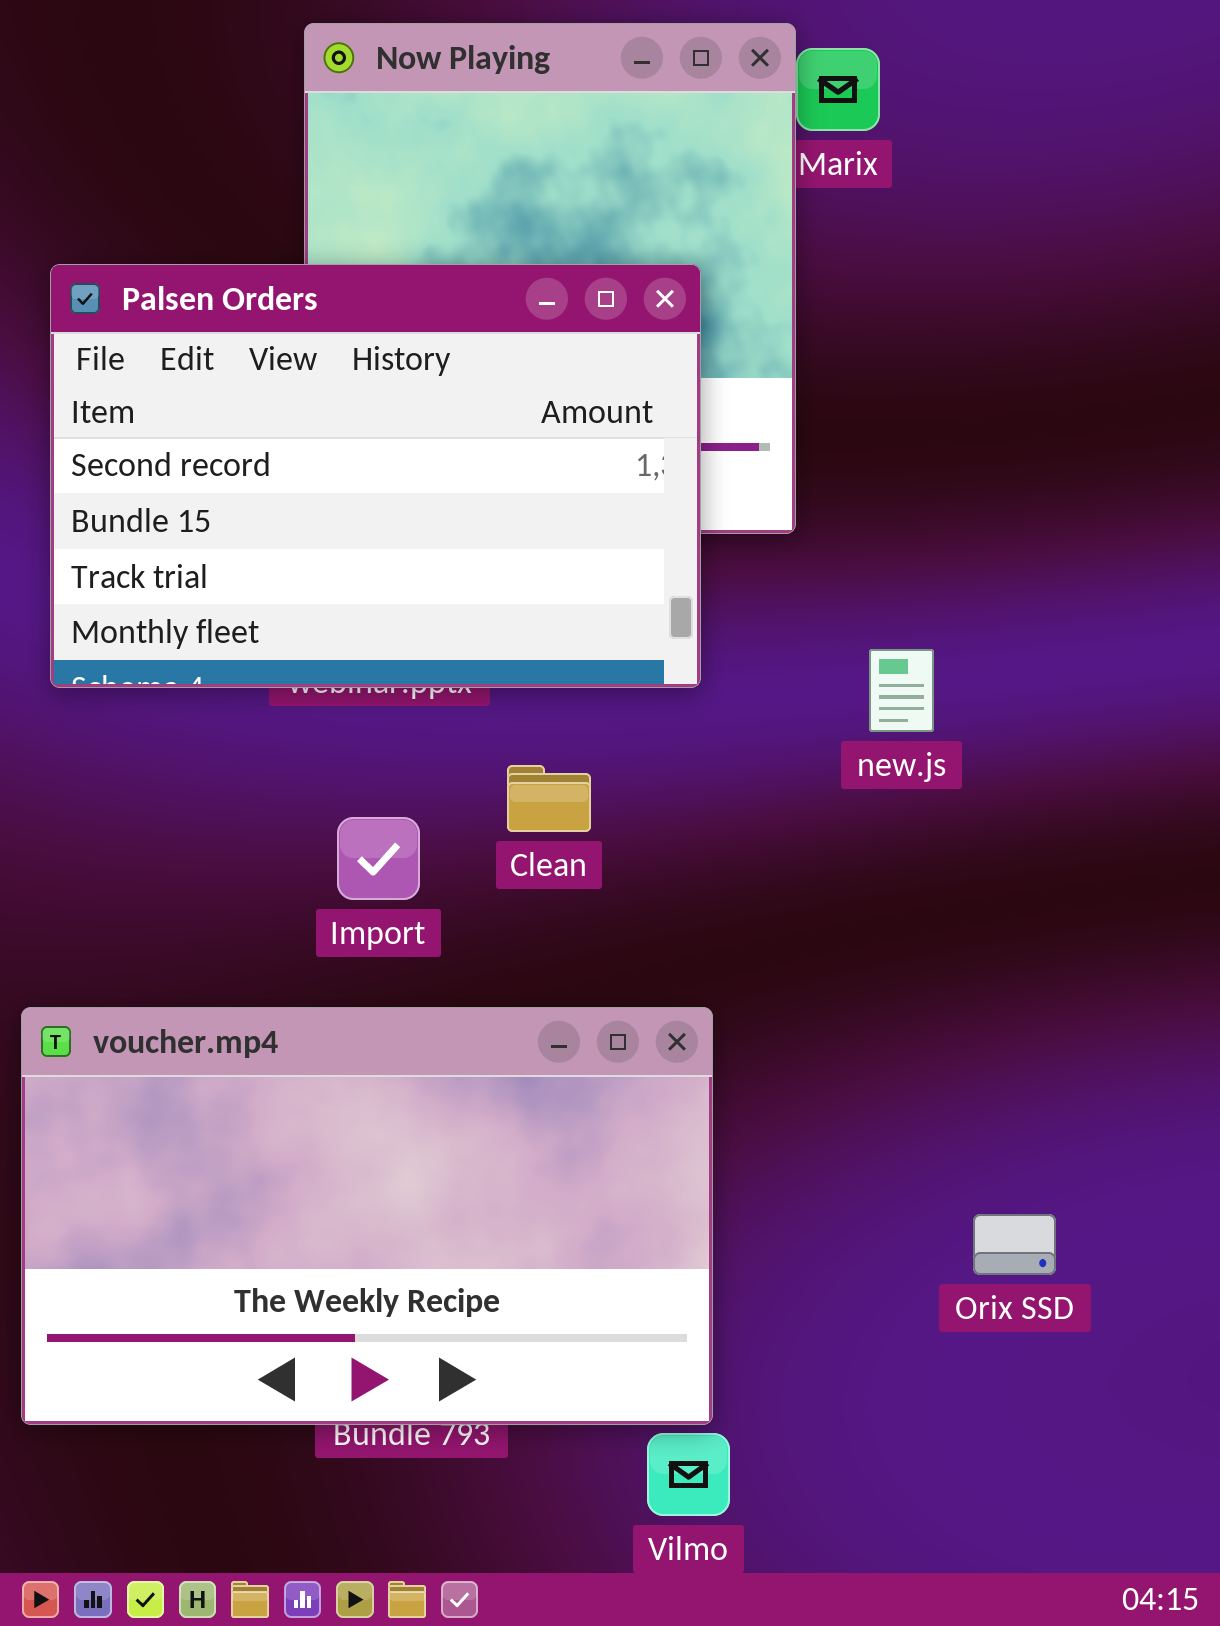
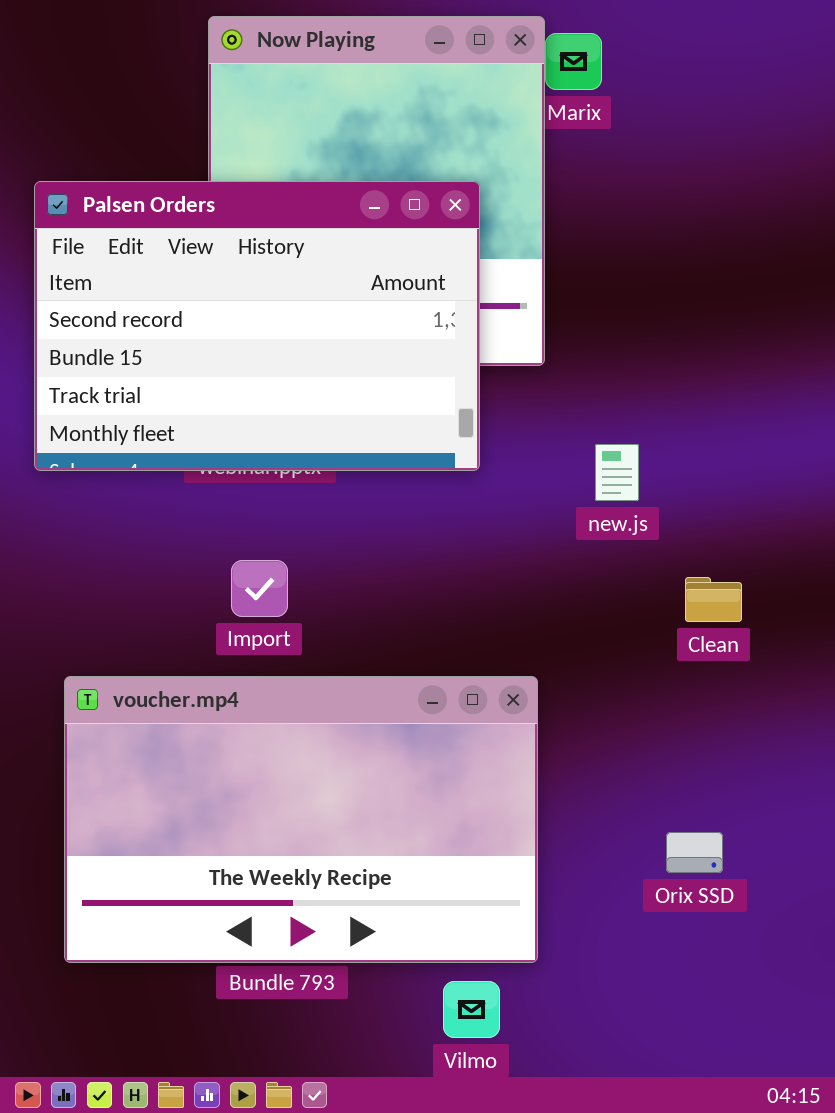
Clean: [507,765,591,832] -> [685,577,742,622], moved
voucher.mp4: [21,1007,713,1425] -> [64,676,538,963], moved

